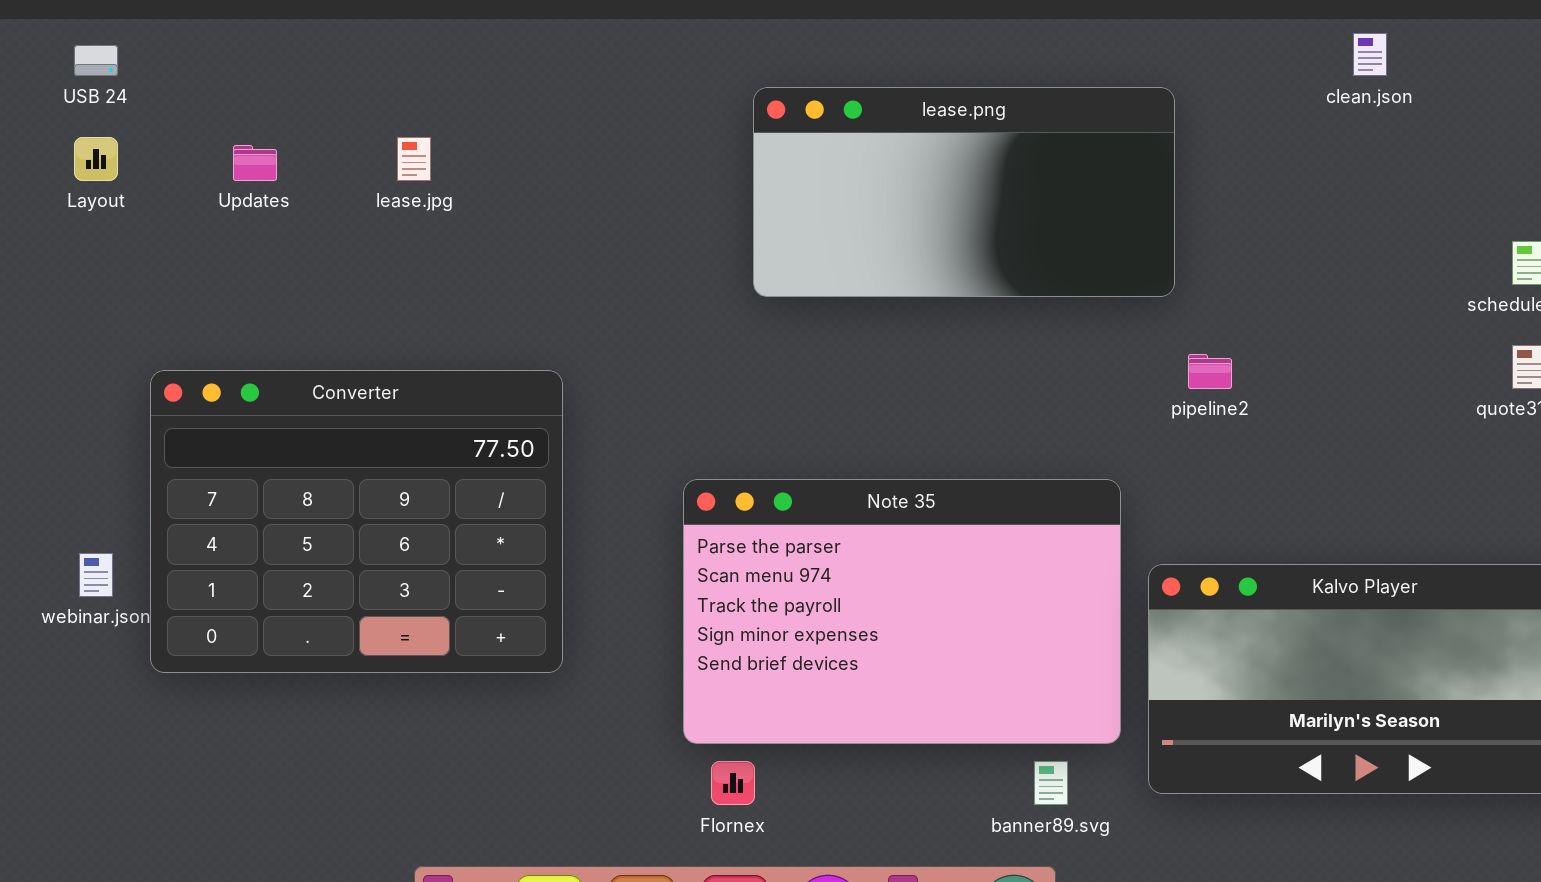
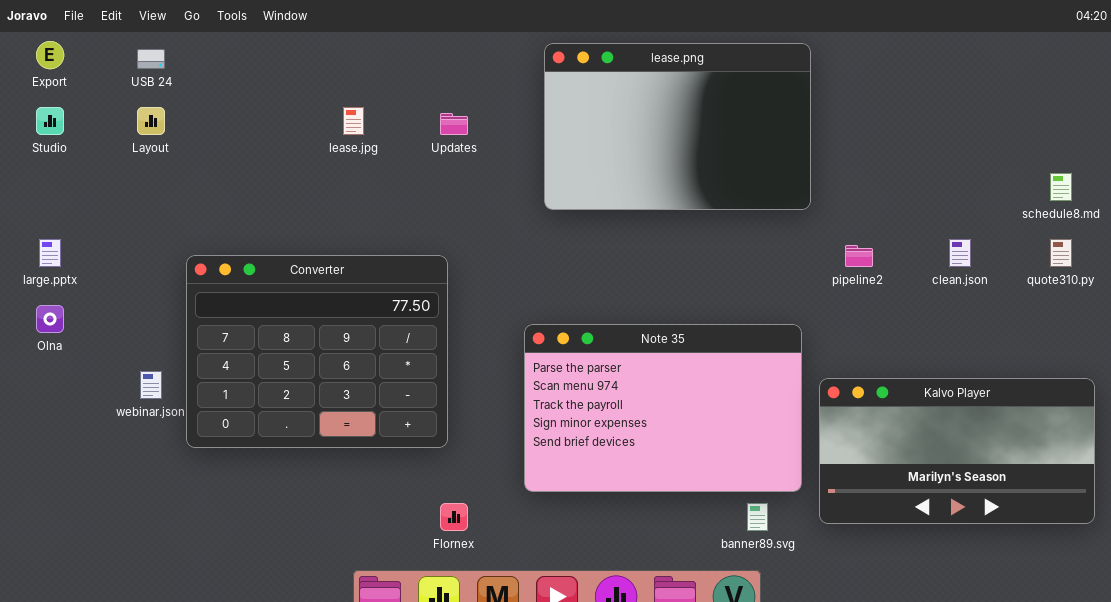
clean.json: [1353,33,1387,76] -> [949,239,971,267], moved
lease.png: [753,87,1175,297] -> [544,43,811,210], moved, resized
Updates: [233,145,277,181] -> [440,113,468,135], moved
Flornex: [711,761,755,805] -> [440,503,468,531], moved

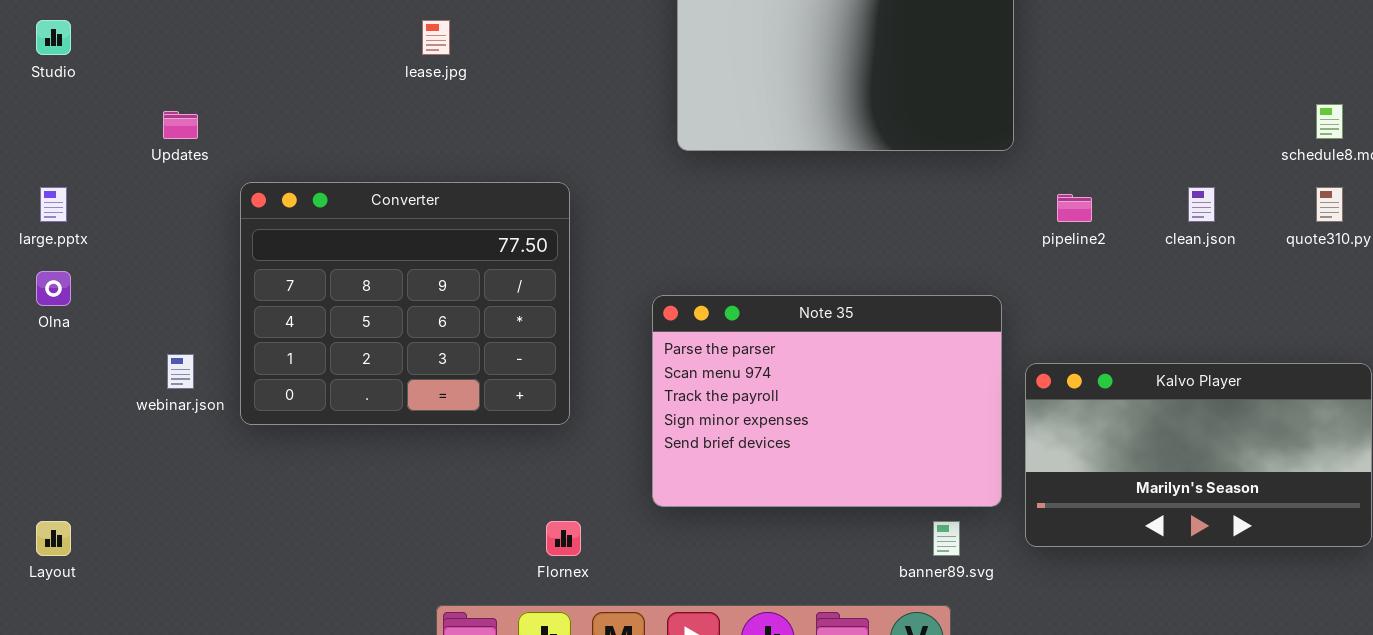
Layout: [137,107,165,135] -> [36,521,71,556], moved
Updates: [440,113,468,135] -> [163,111,198,139], moved
Converter: [186,255,448,448] -> [240,182,570,425], moved

